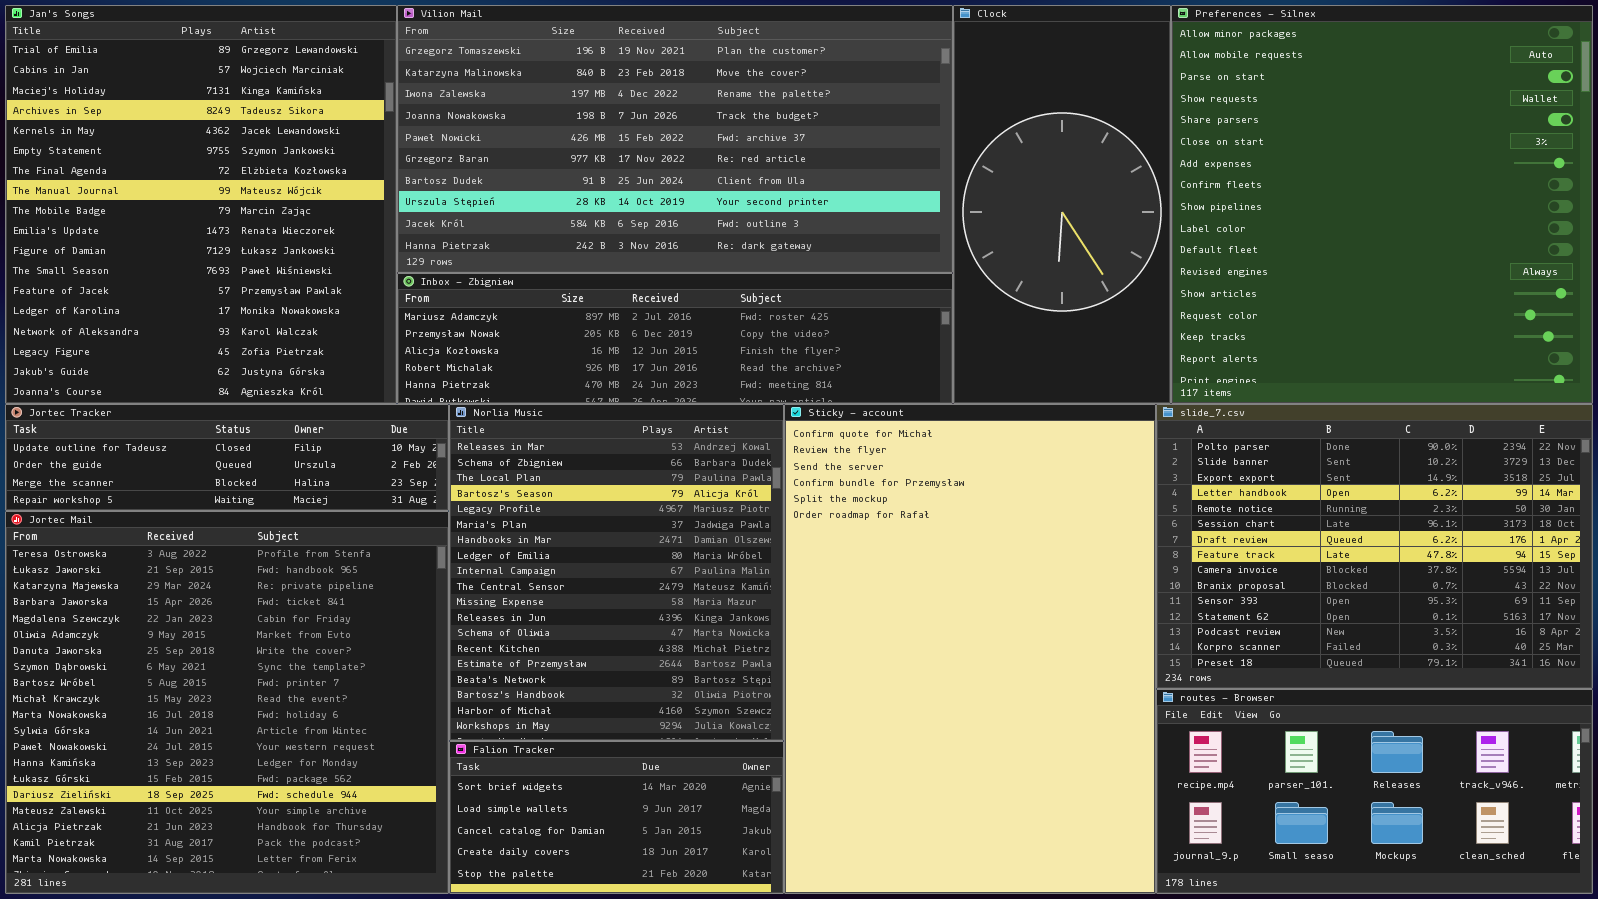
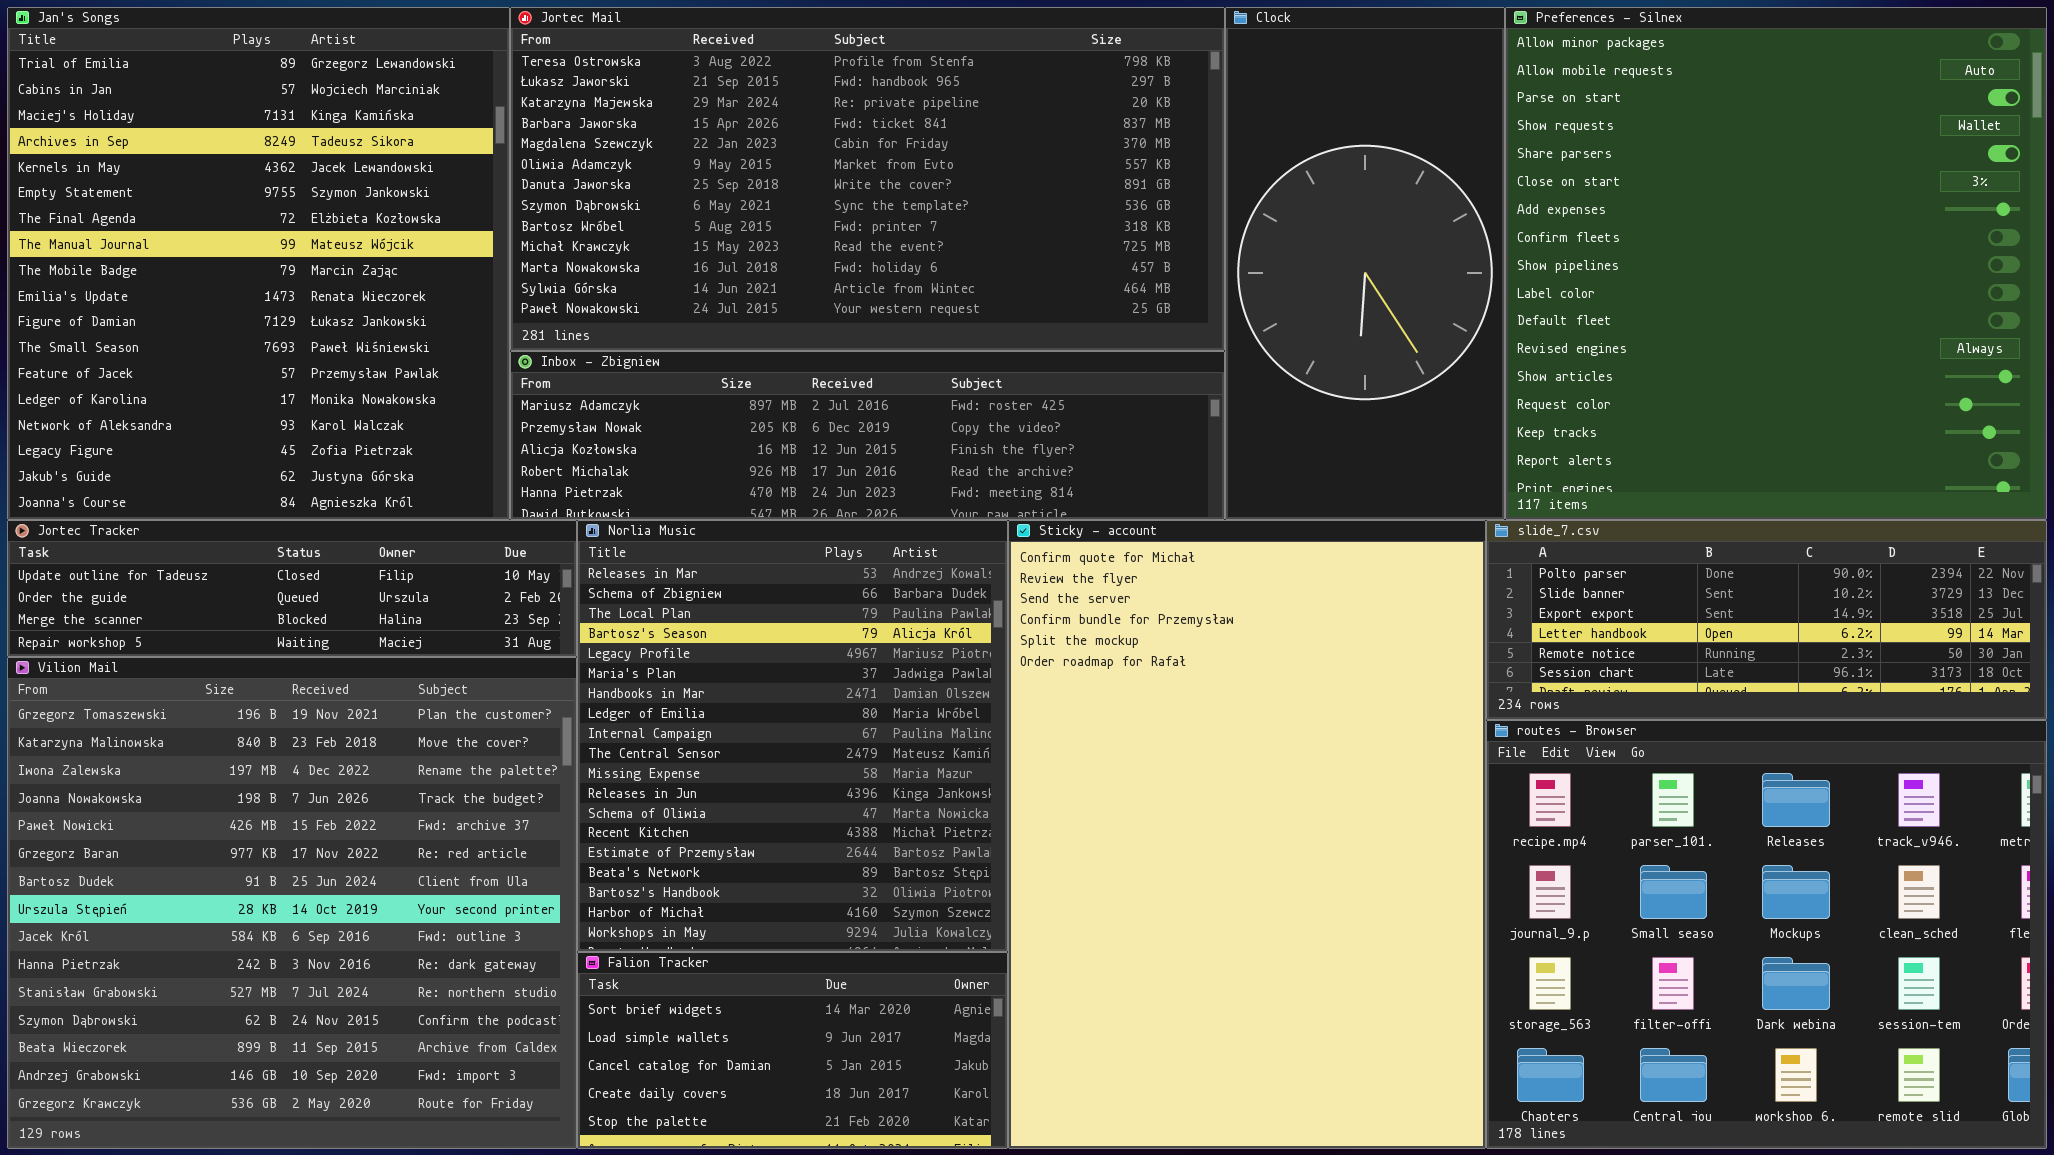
Vilion Mail: [397,5,953,273] -> [7,657,577,1149], moved, resized
slide_7.csv: [1156,404,1593,689] -> [1486,520,2047,720], resized
Jortec Mail: [5,511,449,894] -> [510,7,1225,351], moved, resized
routes - Browser: [1156,689,1593,894] -> [1486,720,2047,1149], resized

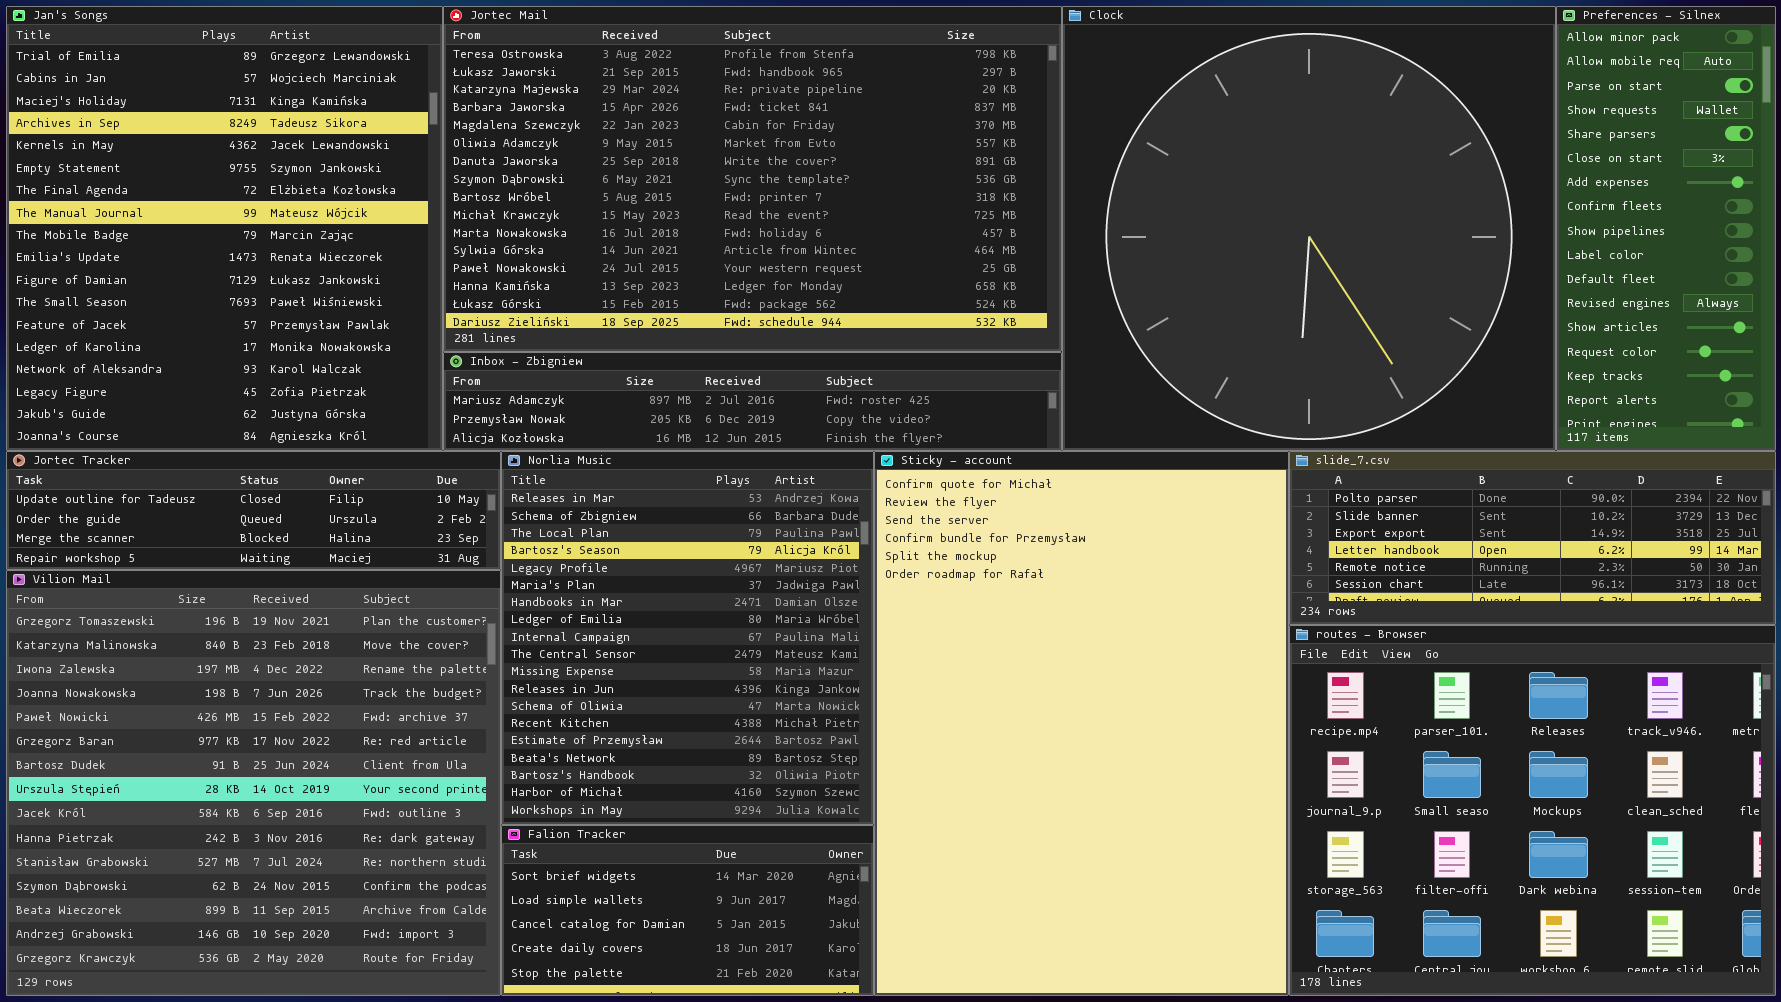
Jortec Mail: [510,7,1225,351] -> [443,6,1062,352], resized
Clock: [1225,7,1505,520] -> [1062,6,1556,451], resized
Preferences - Silnex: [1505,7,2047,520] -> [1556,6,1776,451], resized
Inbox - Zbigniew: [510,351,1225,520] -> [443,352,1062,451], resized

